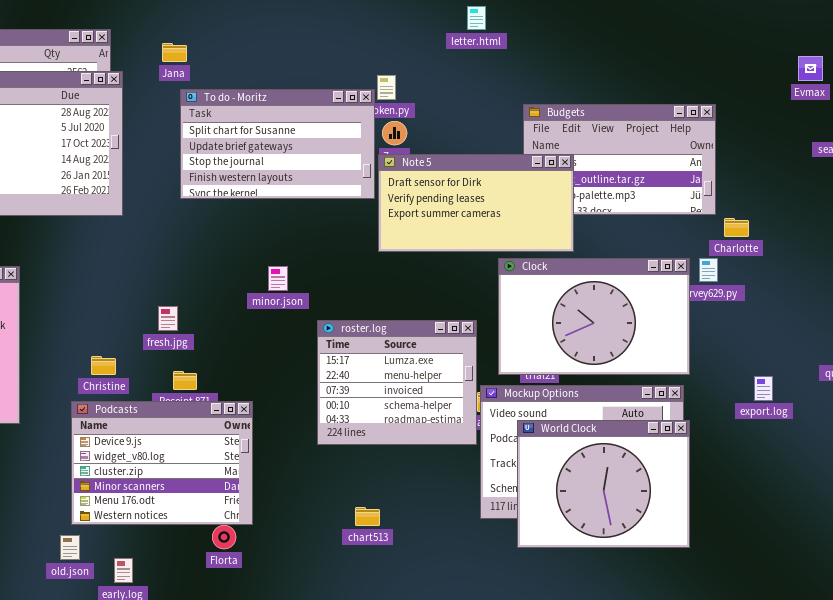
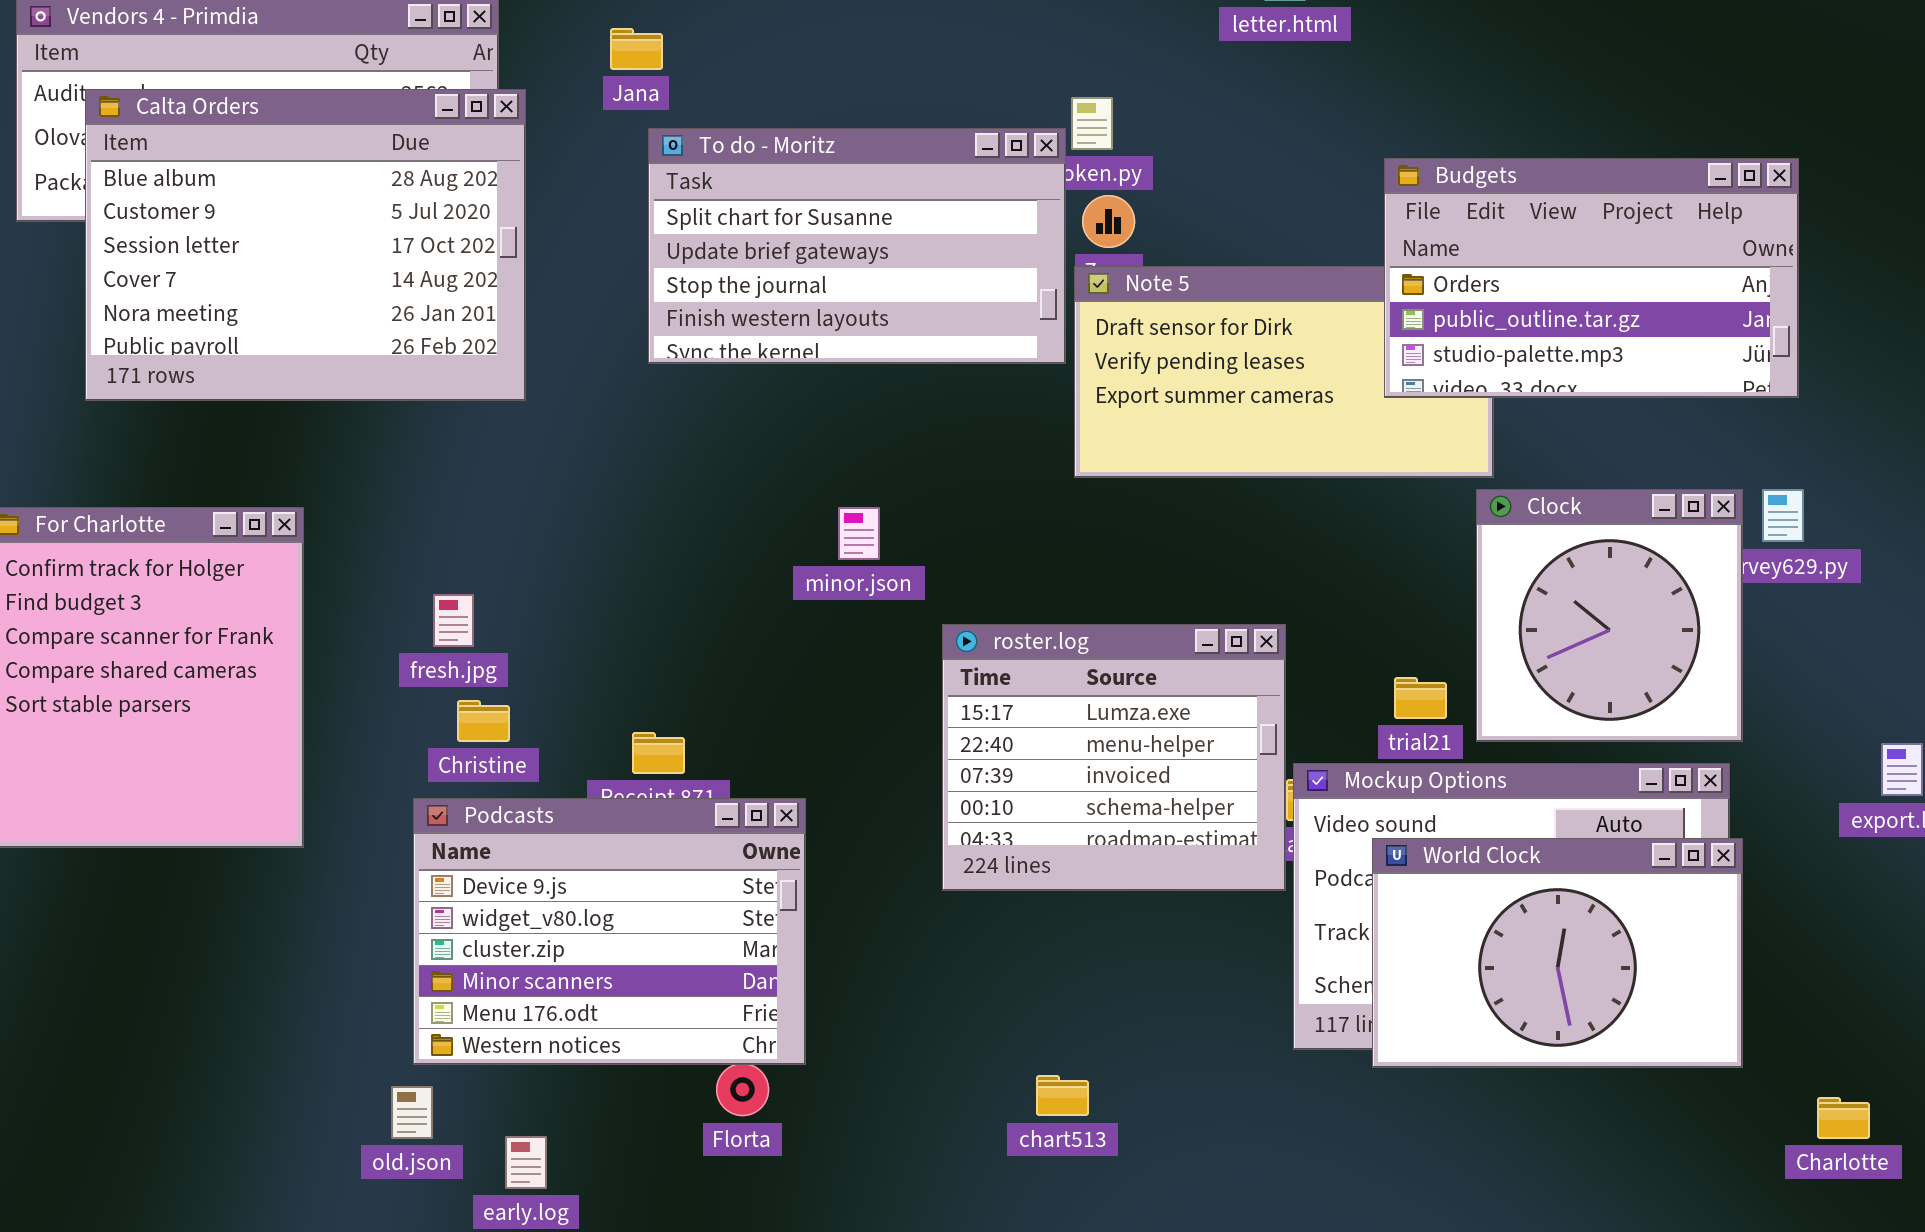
Budgets: [523,104,716,215] -> [1384,158,1799,398], raised
Charlotte: [724,218,749,237] -> [1817,1097,1870,1139], moved
Clock: [498,258,690,375] -> [1476,489,1743,742], resized
fresh.jpg: [158,306,178,331] -> [433,594,474,647], moved
World Clock: [517,420,690,548] -> [1372,838,1743,1068], resized
chart513: [355,507,380,526] -> [1036,1075,1089,1116], moved

